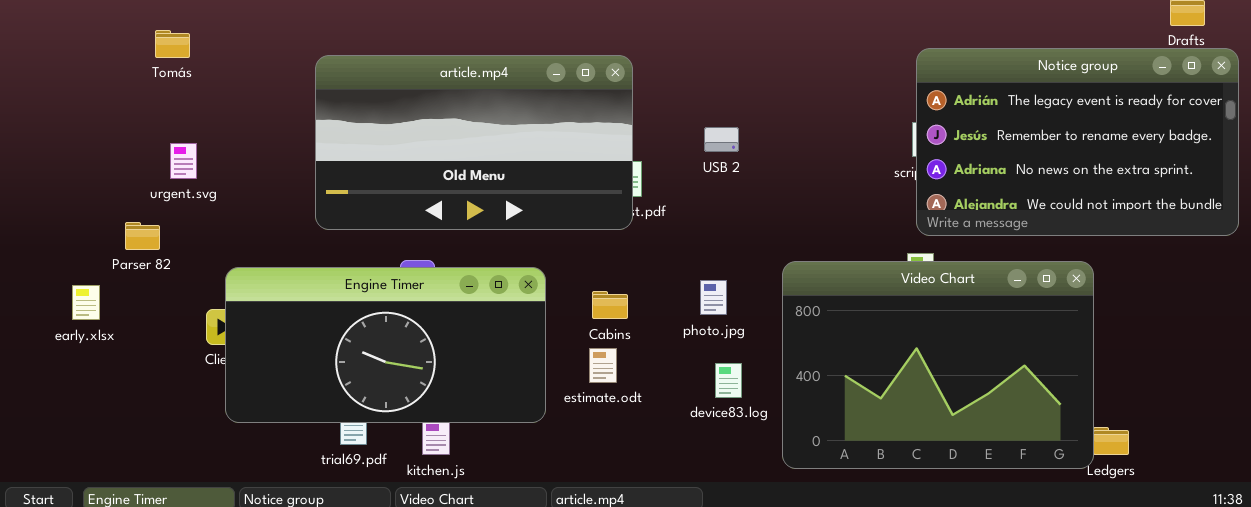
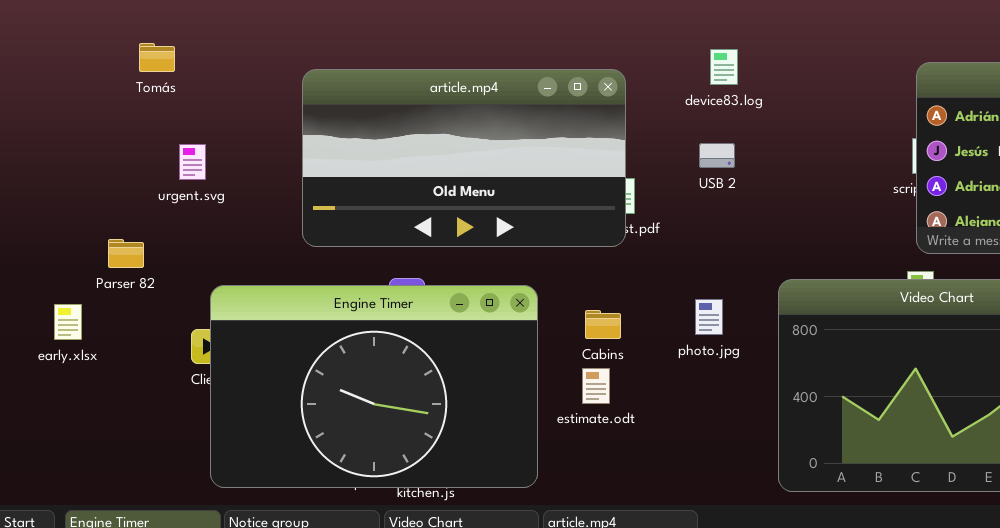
urgent.svg: [170,143,197,179] -> [179,144,206,180], moved
Engine Timer: [225,267,546,423] -> [210,285,538,488], resized
device83.log: [715,363,742,398] -> [710,49,738,85], moved

